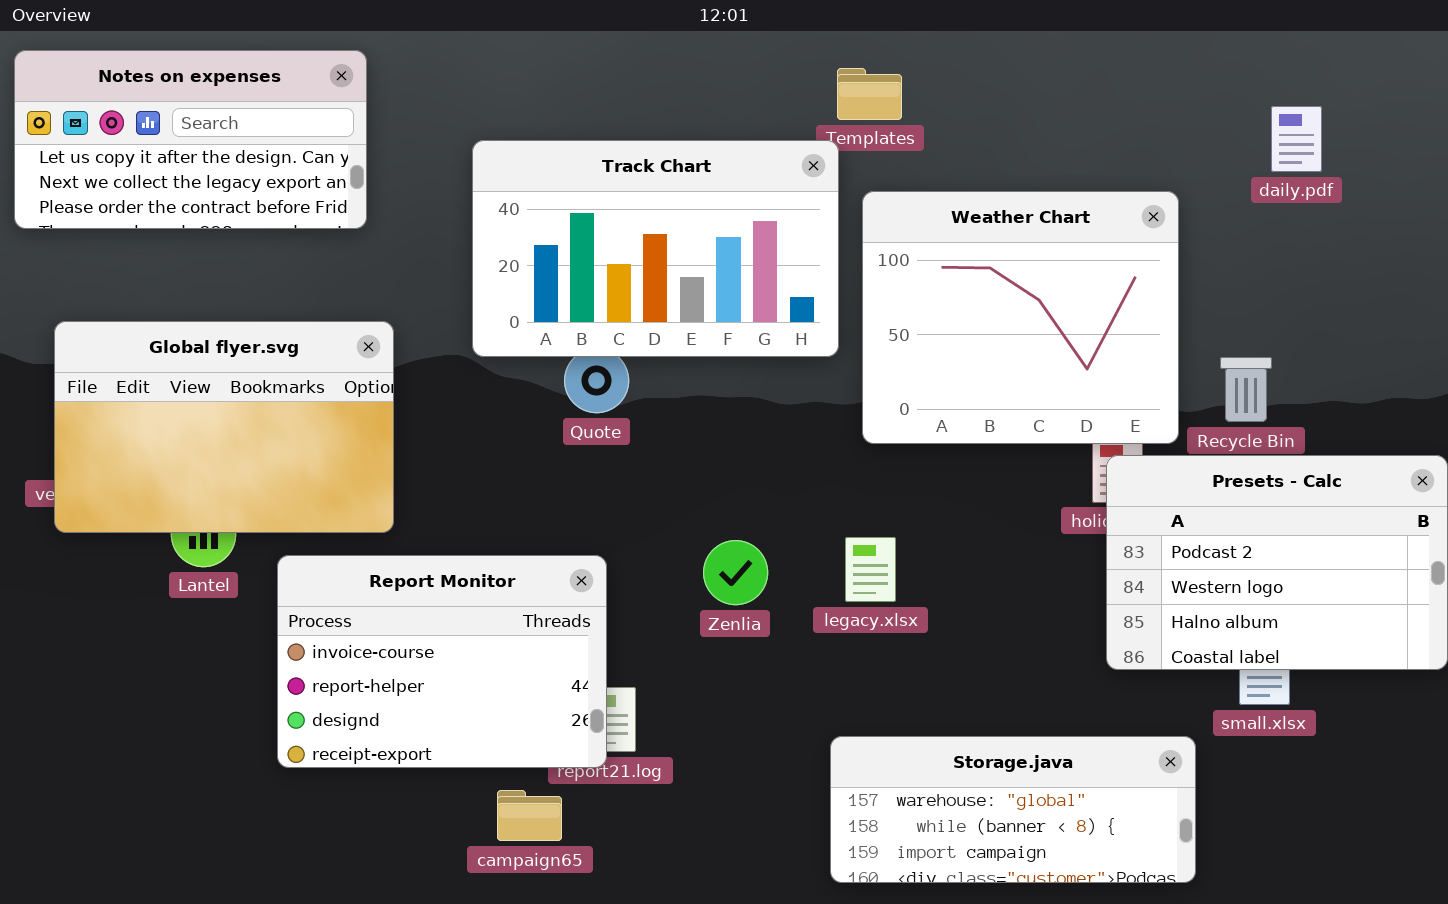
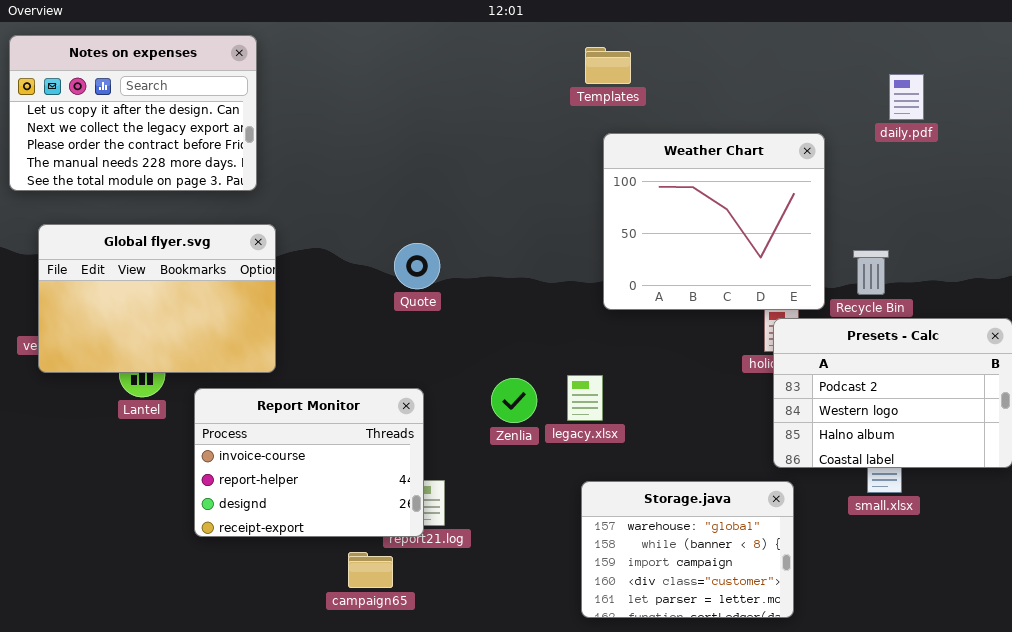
Notes on expenses: [14,50,367,229] -> [9,35,257,191], resized
Track Chart: [472,140,839,357] -> none, closed
legacy.xlsx: [845,537,896,602] -> [567,375,603,421], moved
Storage.java: [830,736,1196,883] -> [581,481,794,618], resized

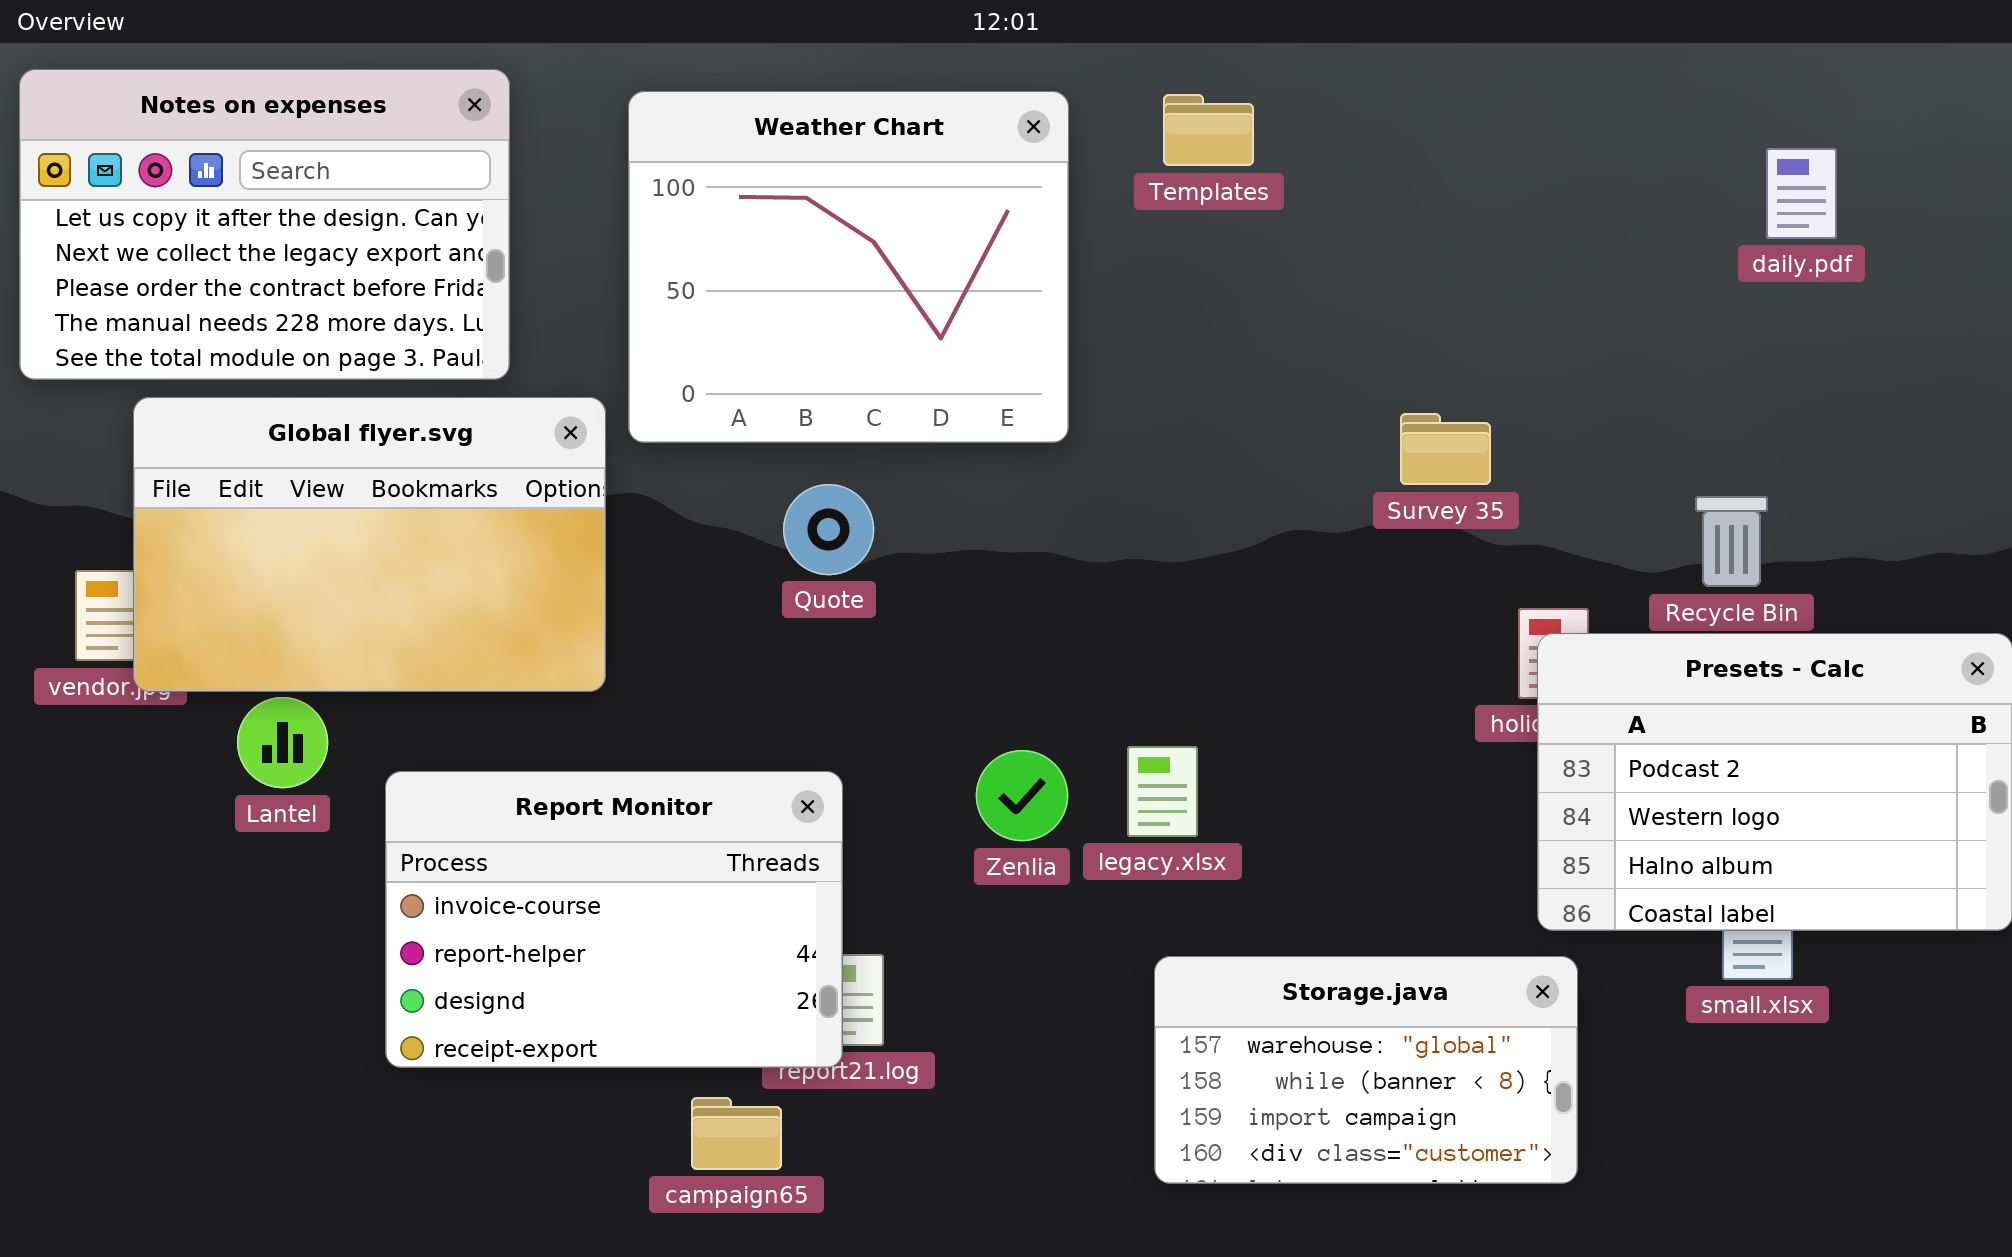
Weather Chart: [603,133,825,310] -> [628,91,1069,443], moved
Global flyer.svg: [38,224,276,373] -> [133,397,606,692], moved
Storage.java: [581,481,794,618] -> [1154,956,1578,1184], resized

